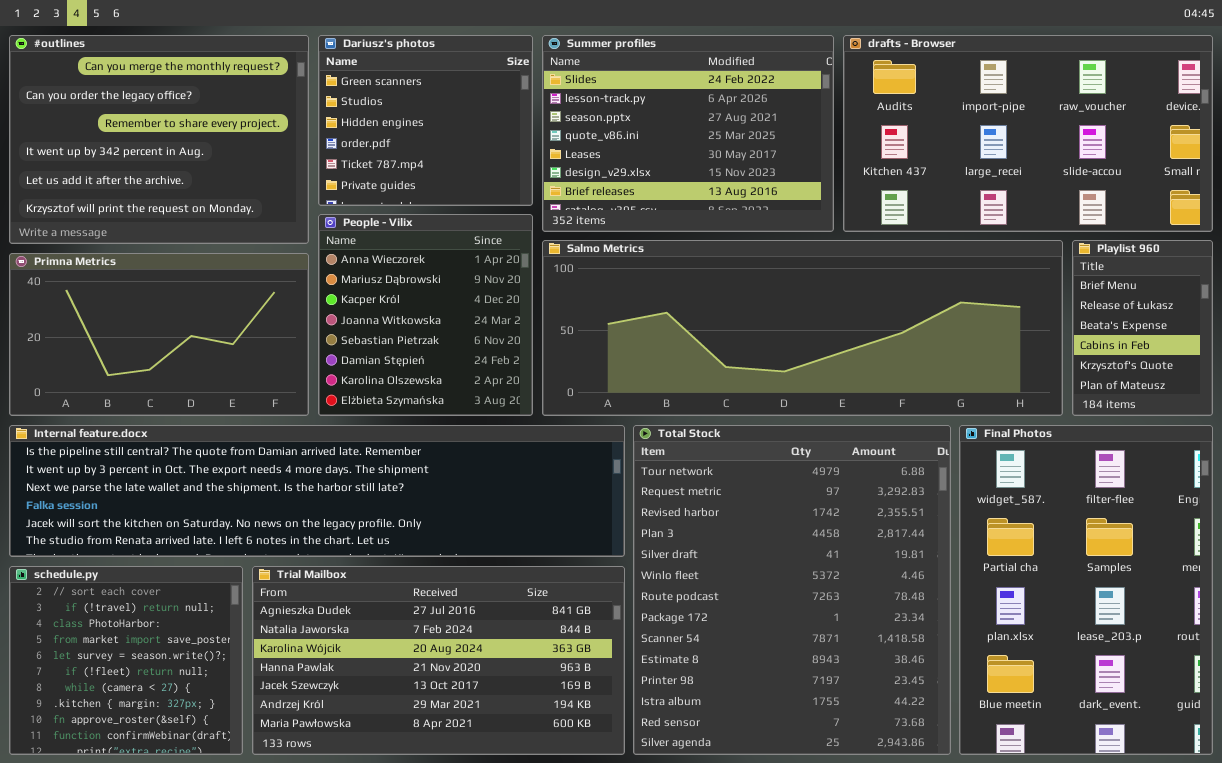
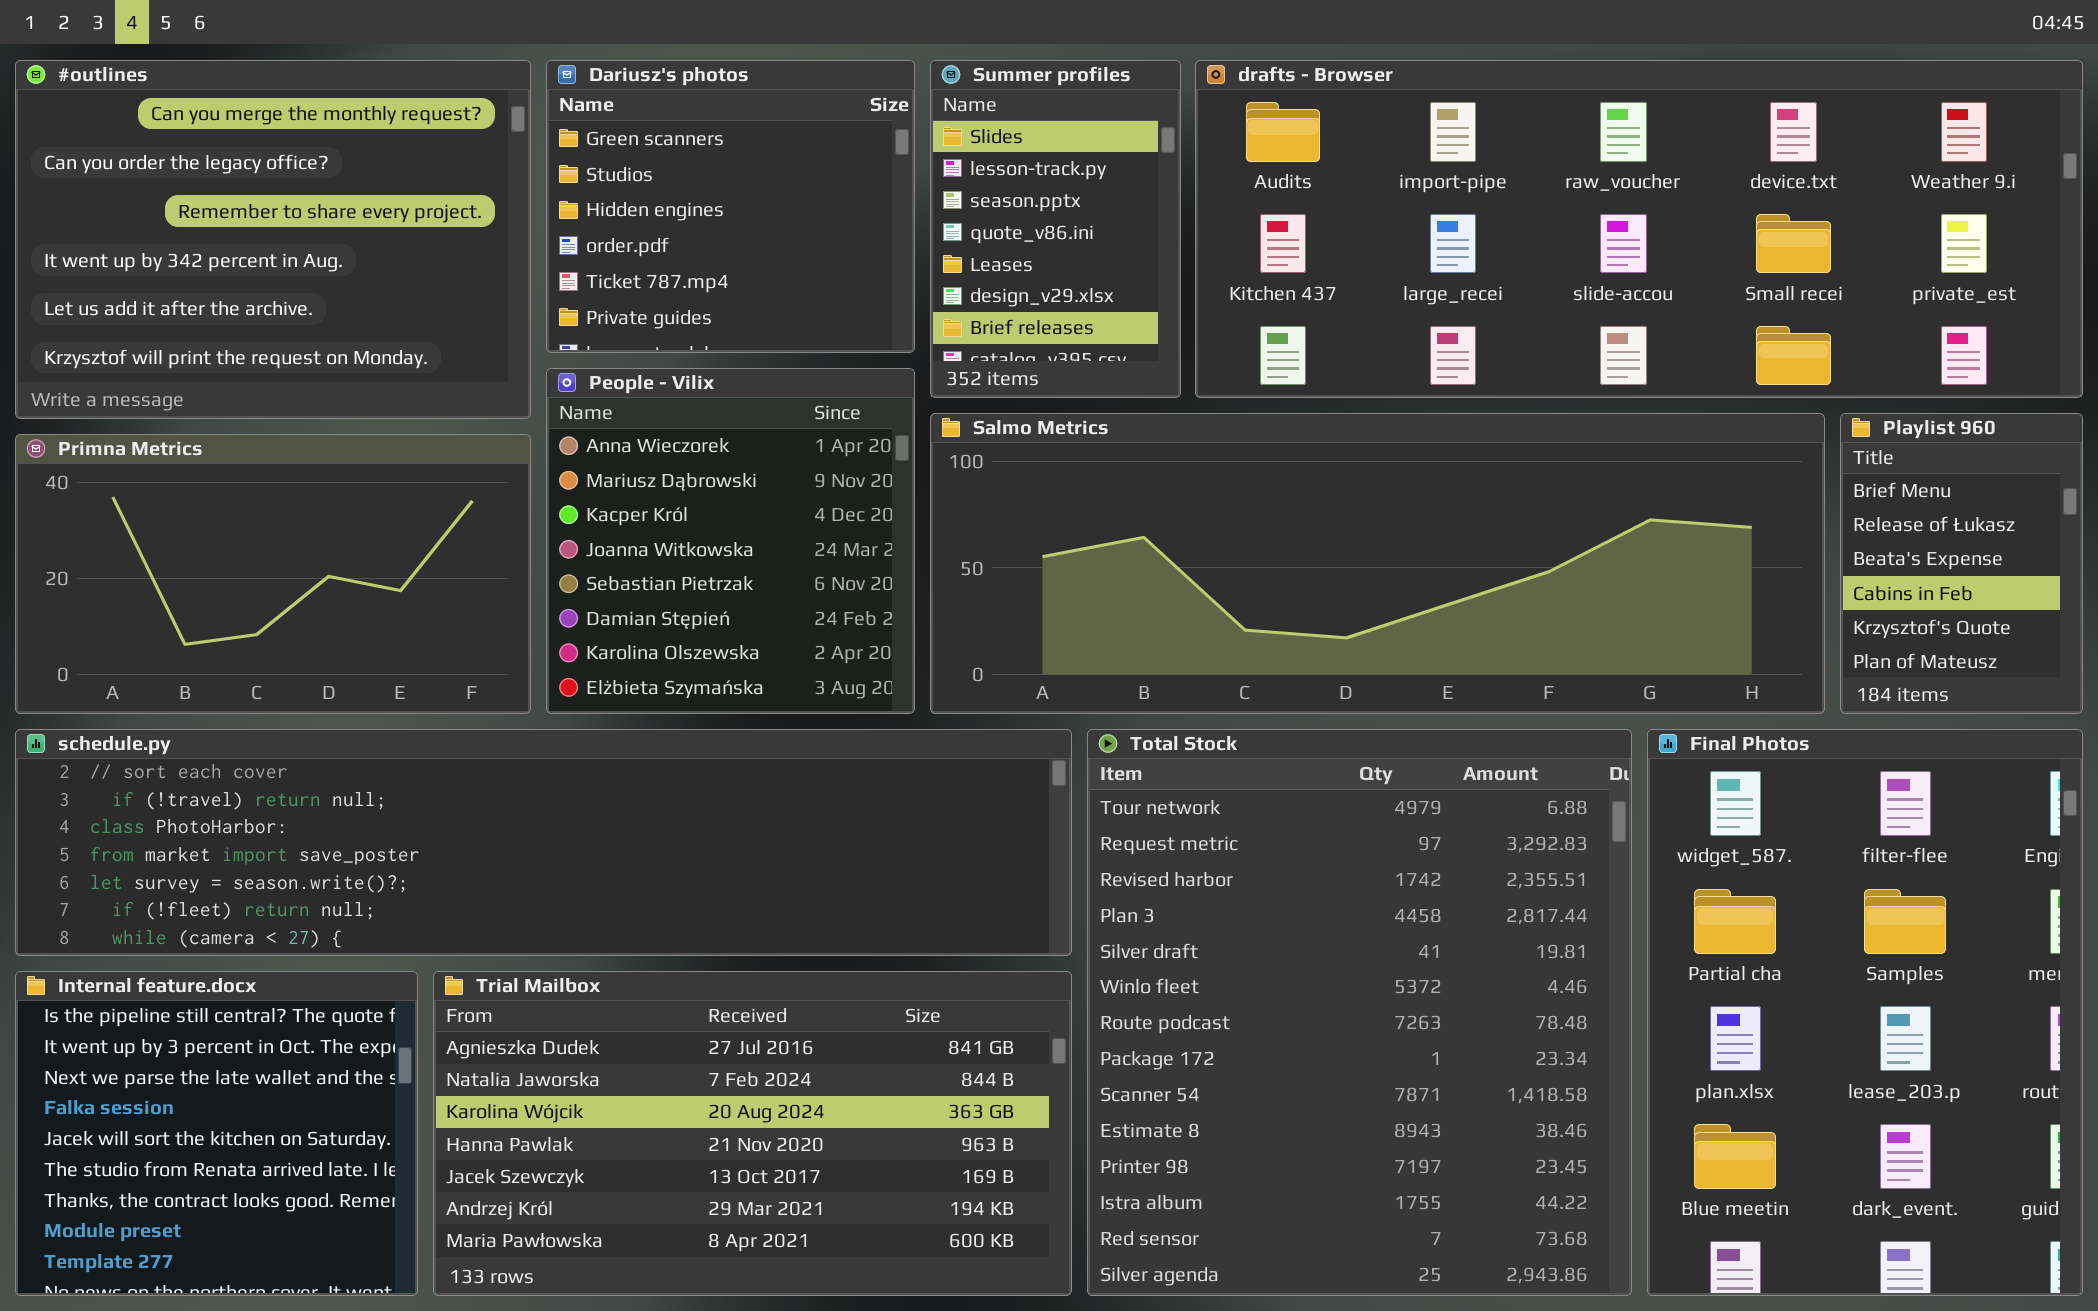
Summer profiles: [542,35,834,232] -> [930,60,1181,398], resized
drafts - Browser: [843,35,1213,232] -> [1195,60,2083,398], resized
Internal feature.docx: [9,425,625,557] -> [15,971,418,1296], moved, resized
schedule.py: [9,566,243,755] -> [15,729,1072,956], moved, resized

